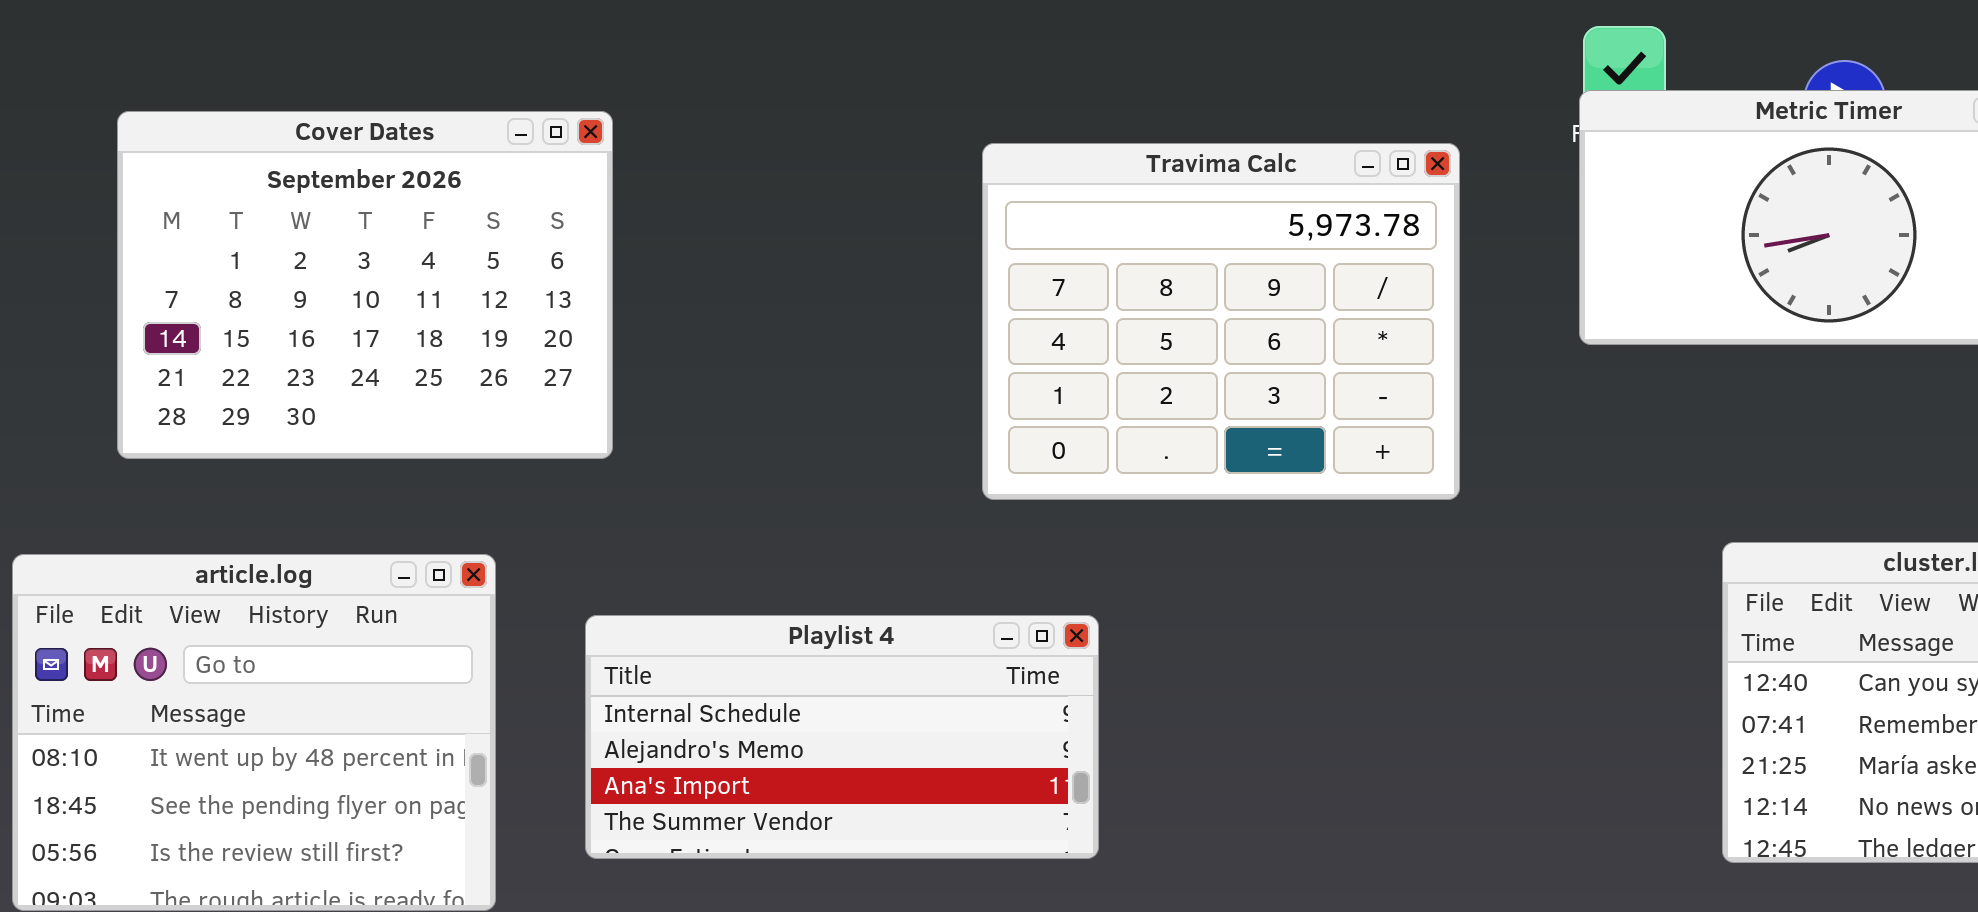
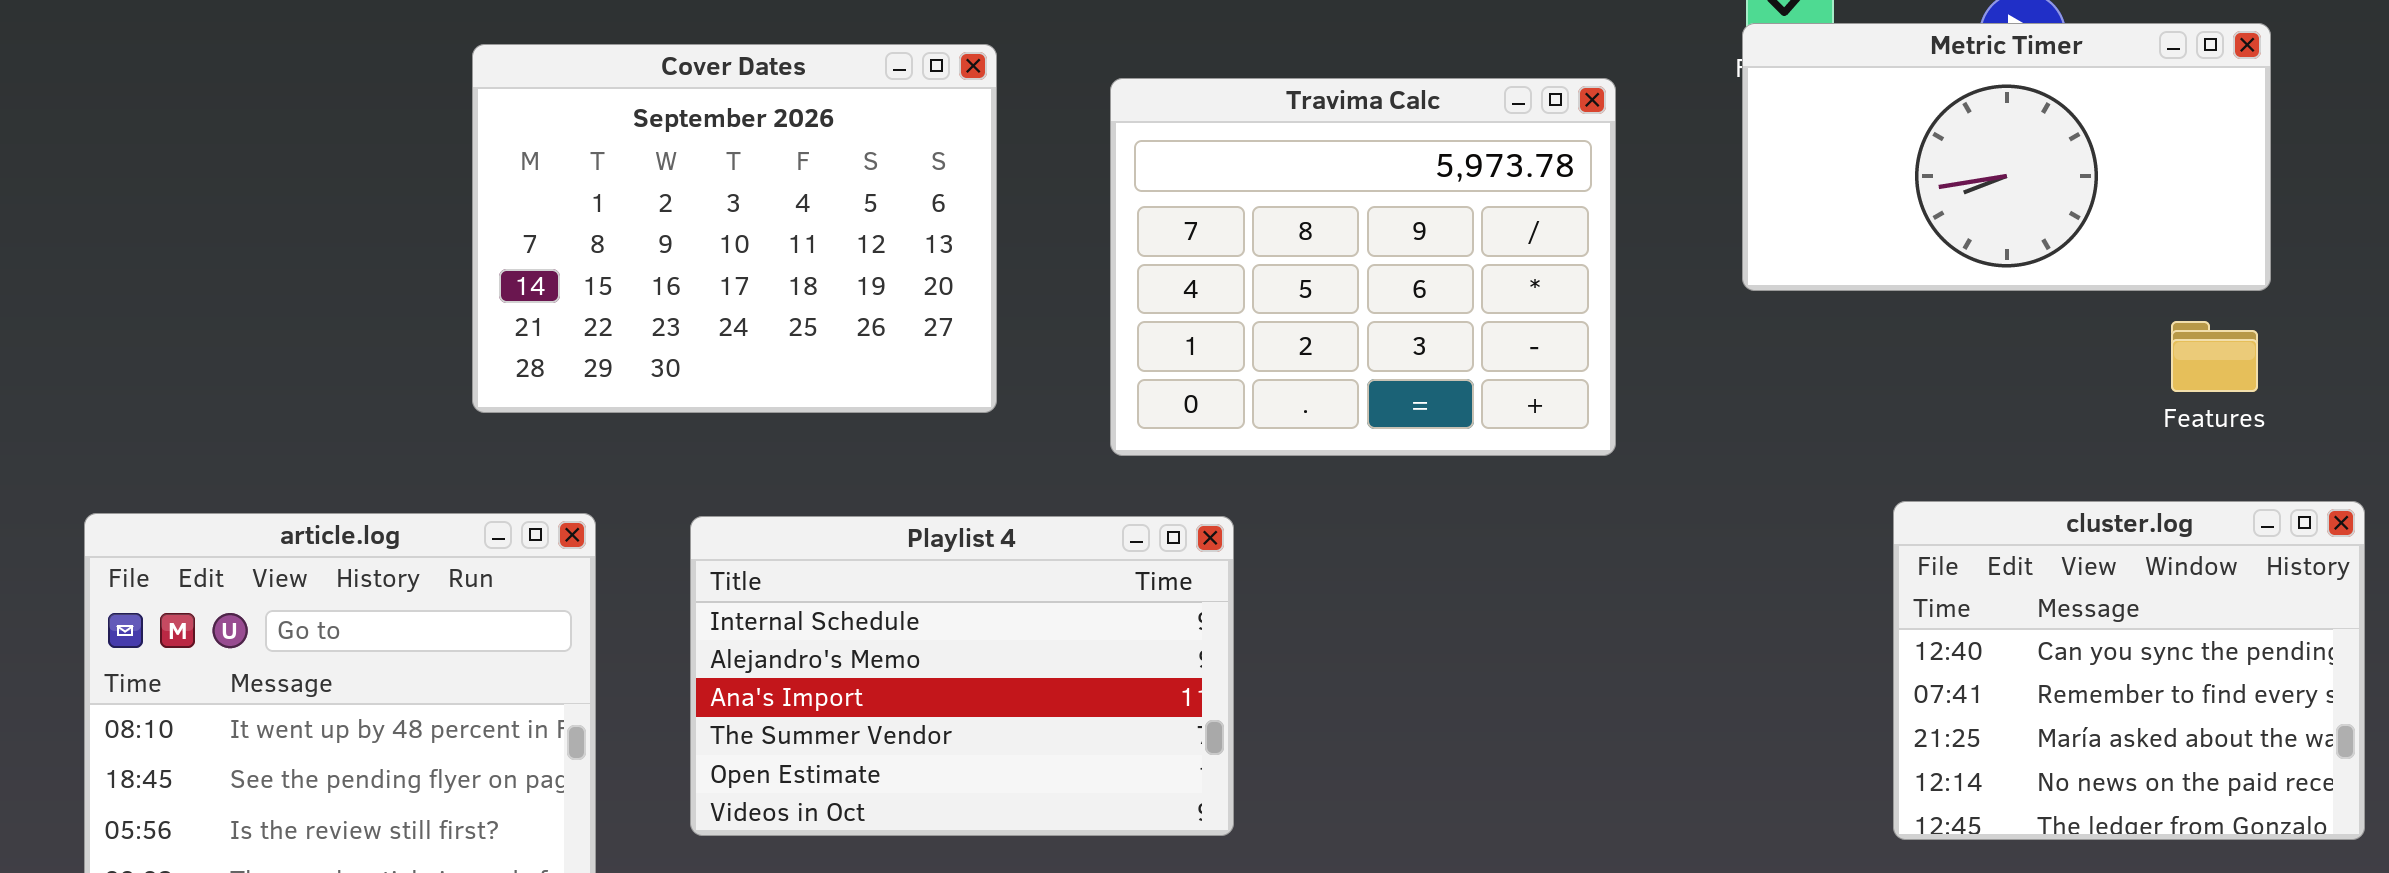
Cover Dates: [117,111,613,459] -> [472,44,997,413], moved
Playlist 4: [585,615,1099,859] -> [690,516,1234,836], resized

